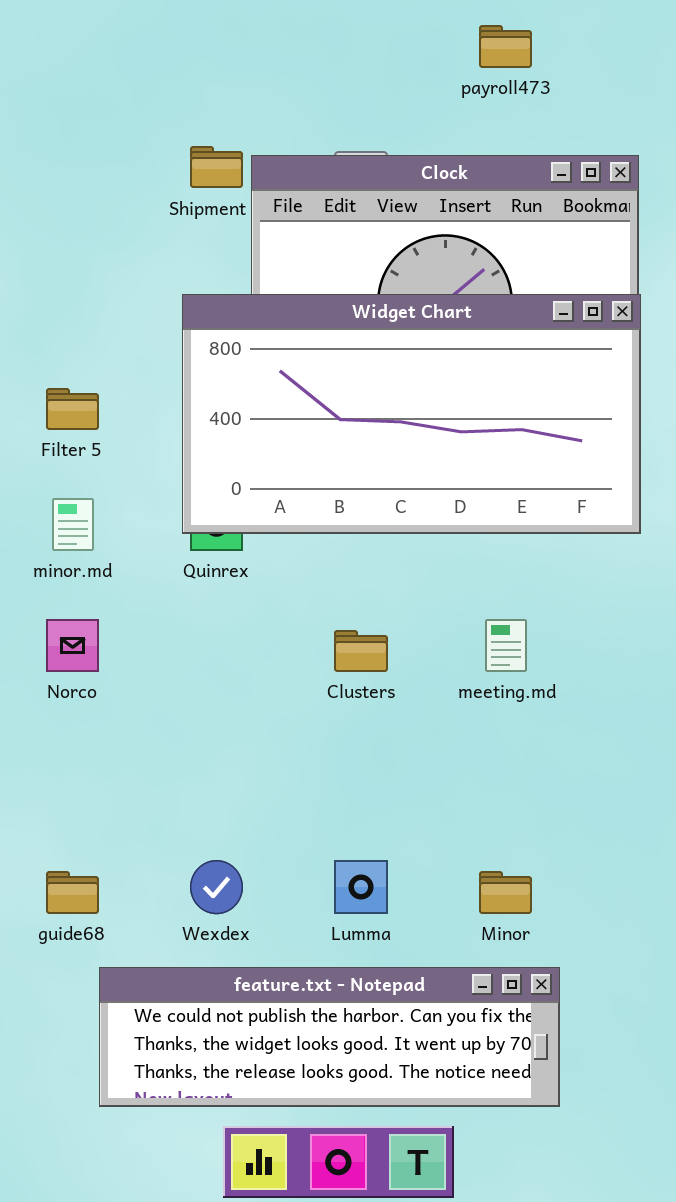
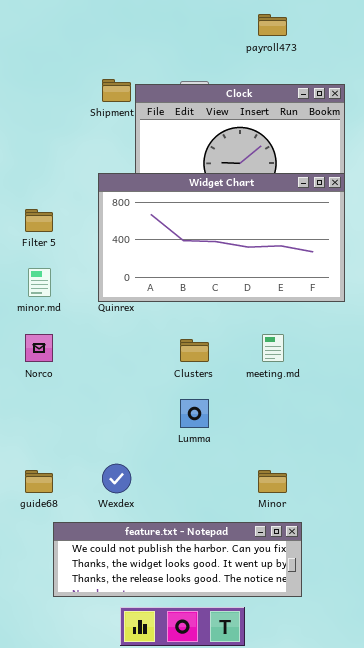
Widget Chart: [182,294,641,534] -> [98,173,345,302], moved
Lumma: [334,860,388,914] -> [180,399,209,428], moved

